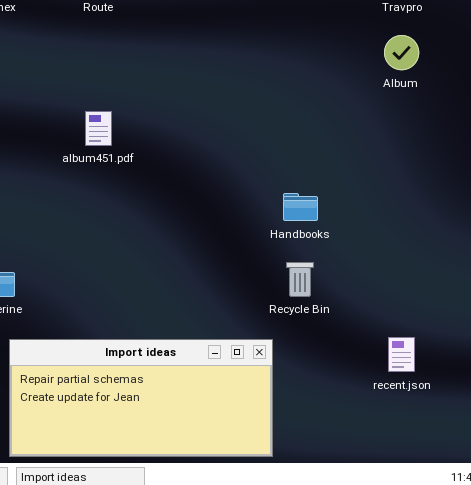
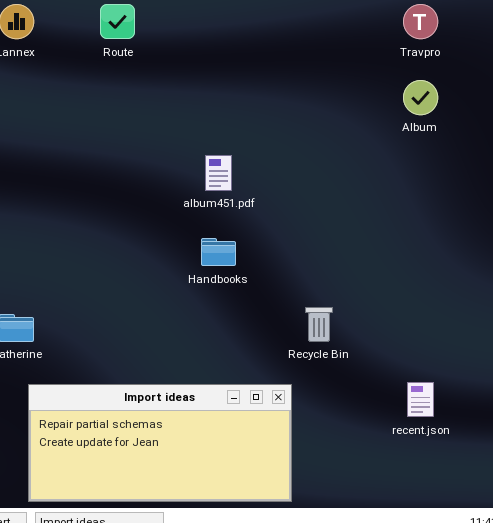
album451.pdf: [85,111,112,146] -> [205,155,232,191], moved
Handbooks: [283,193,318,221] -> [201,238,236,266], moved

